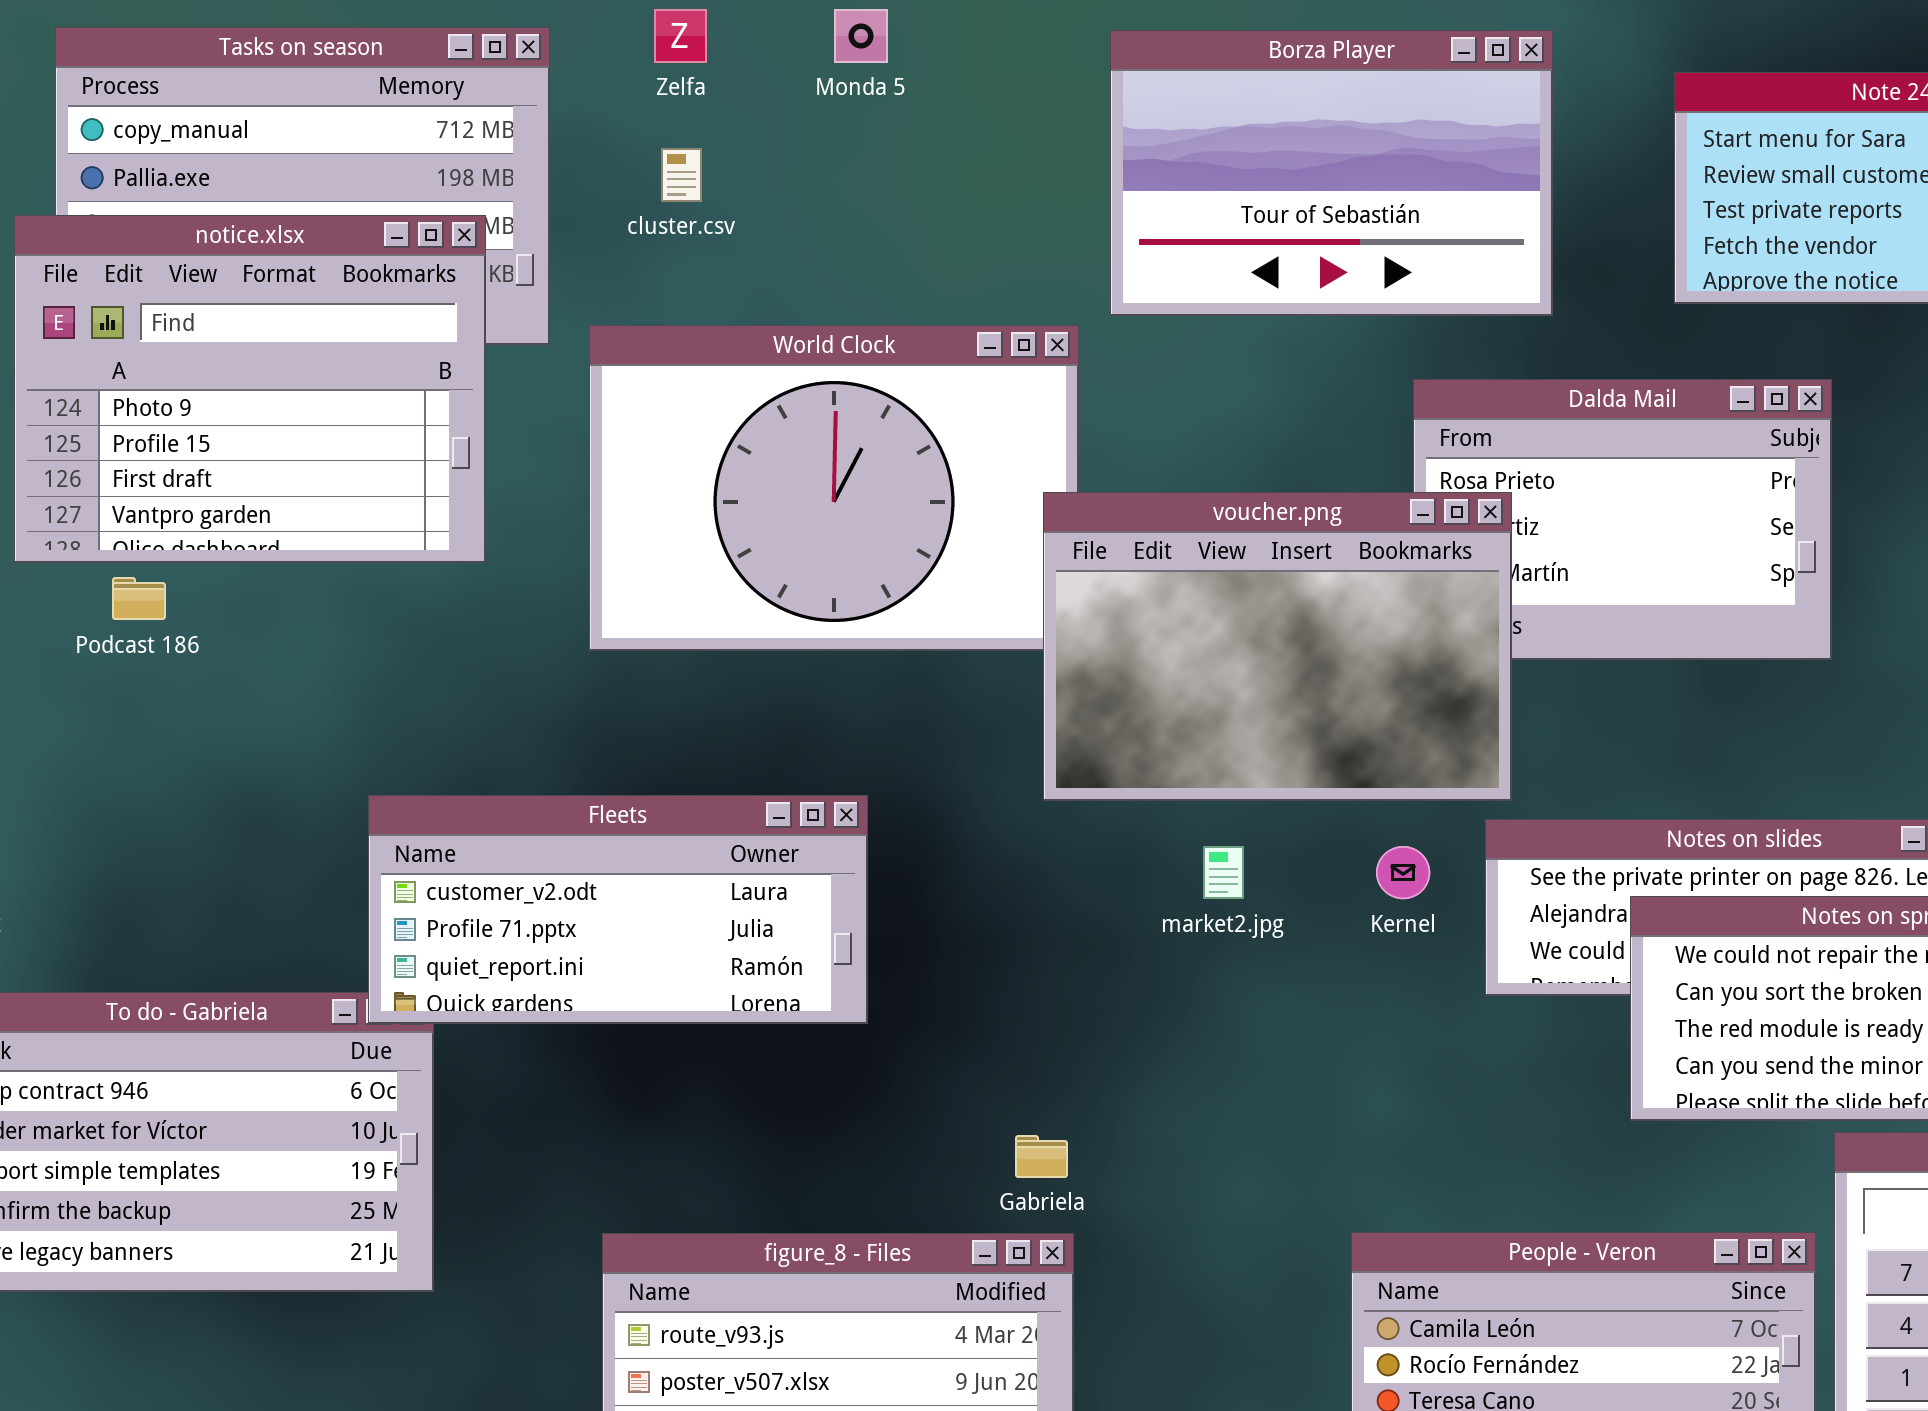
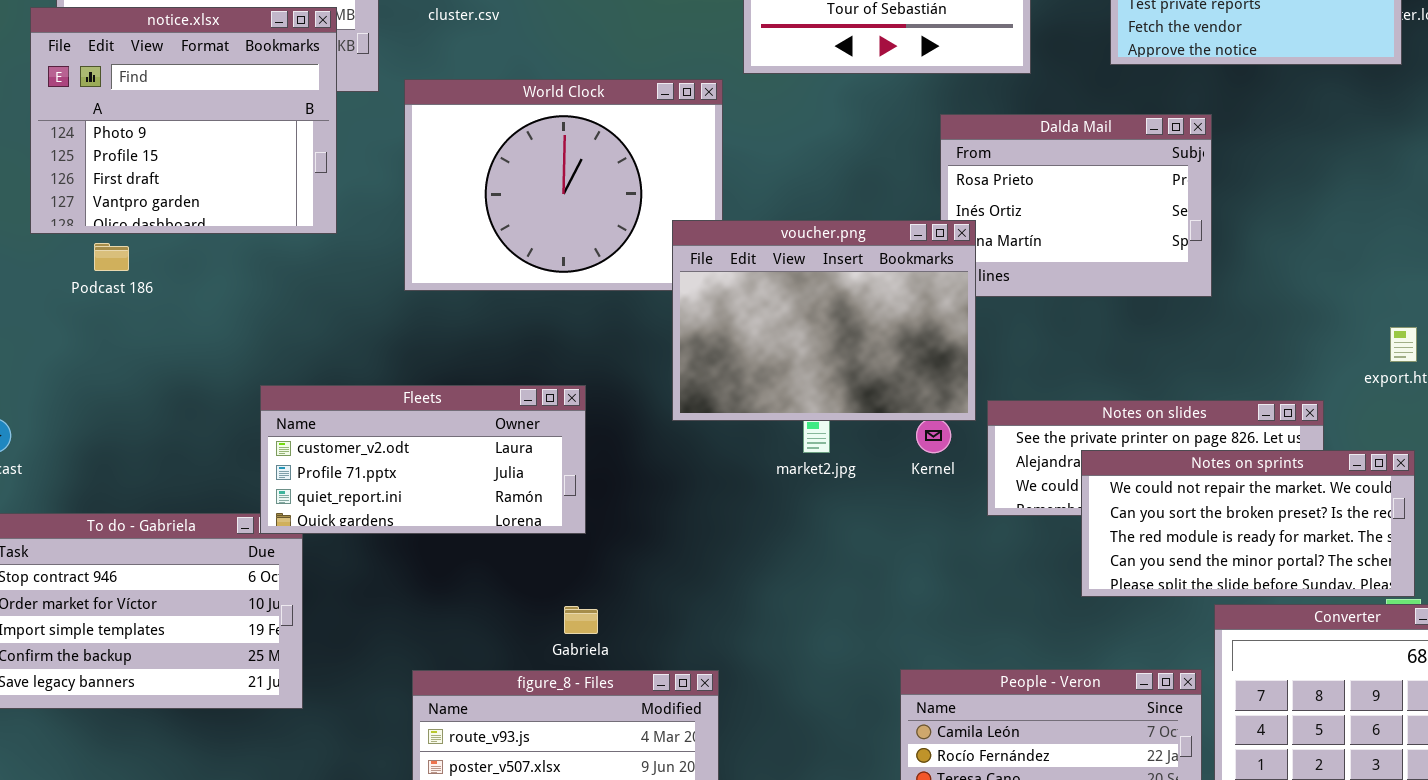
voucher.png: [1043,492,1512,801] -> [672,220,976,421], moved
Gabriela: [1015,1135,1068,1178] -> [564,606,598,634], moved

